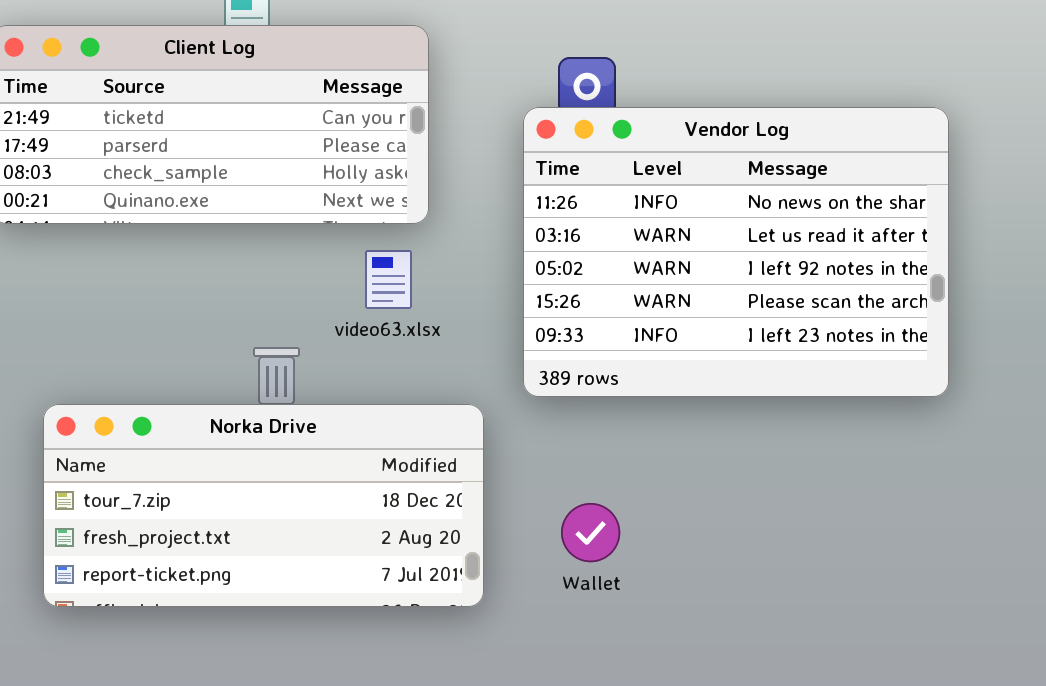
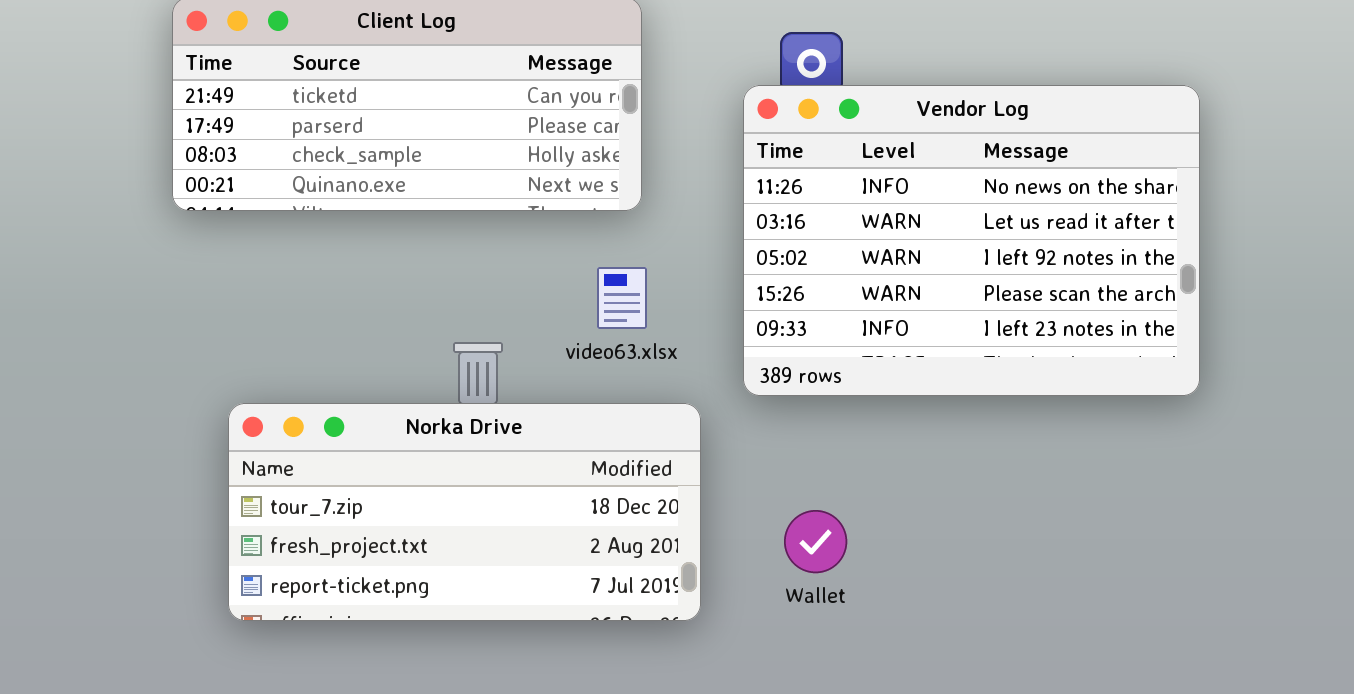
video63.xlsx: [365,250,412,309] -> [597,267,647,329], moved

